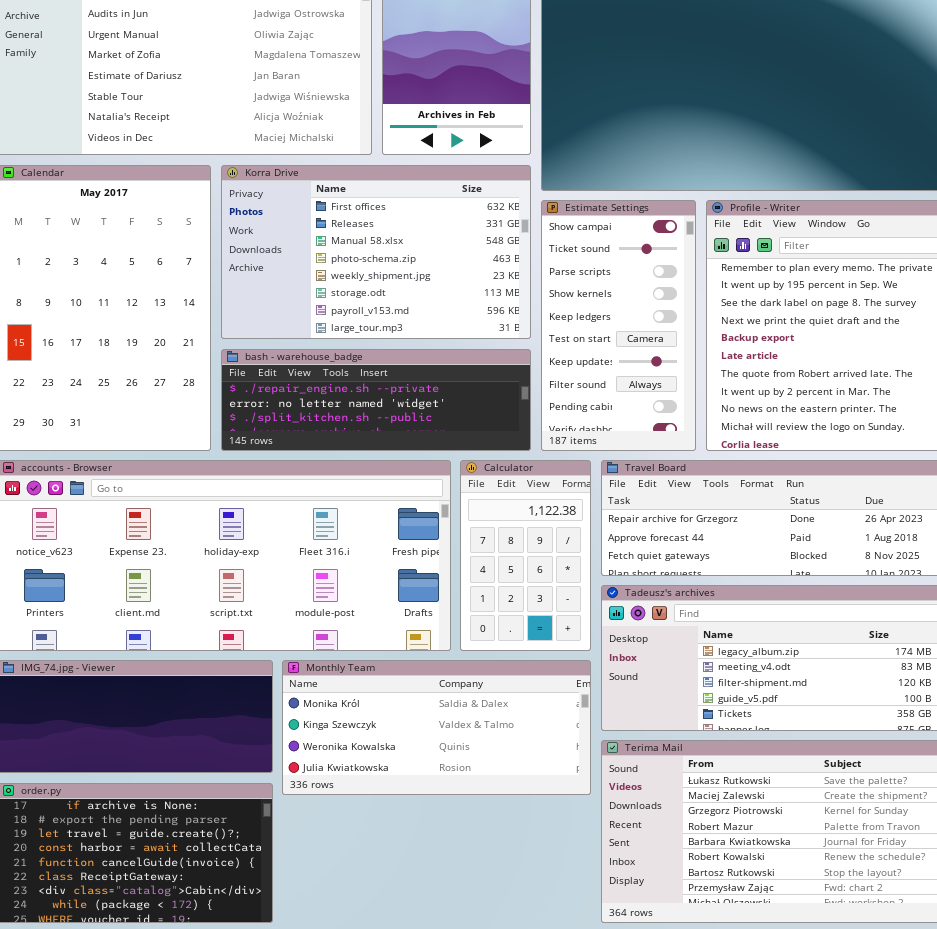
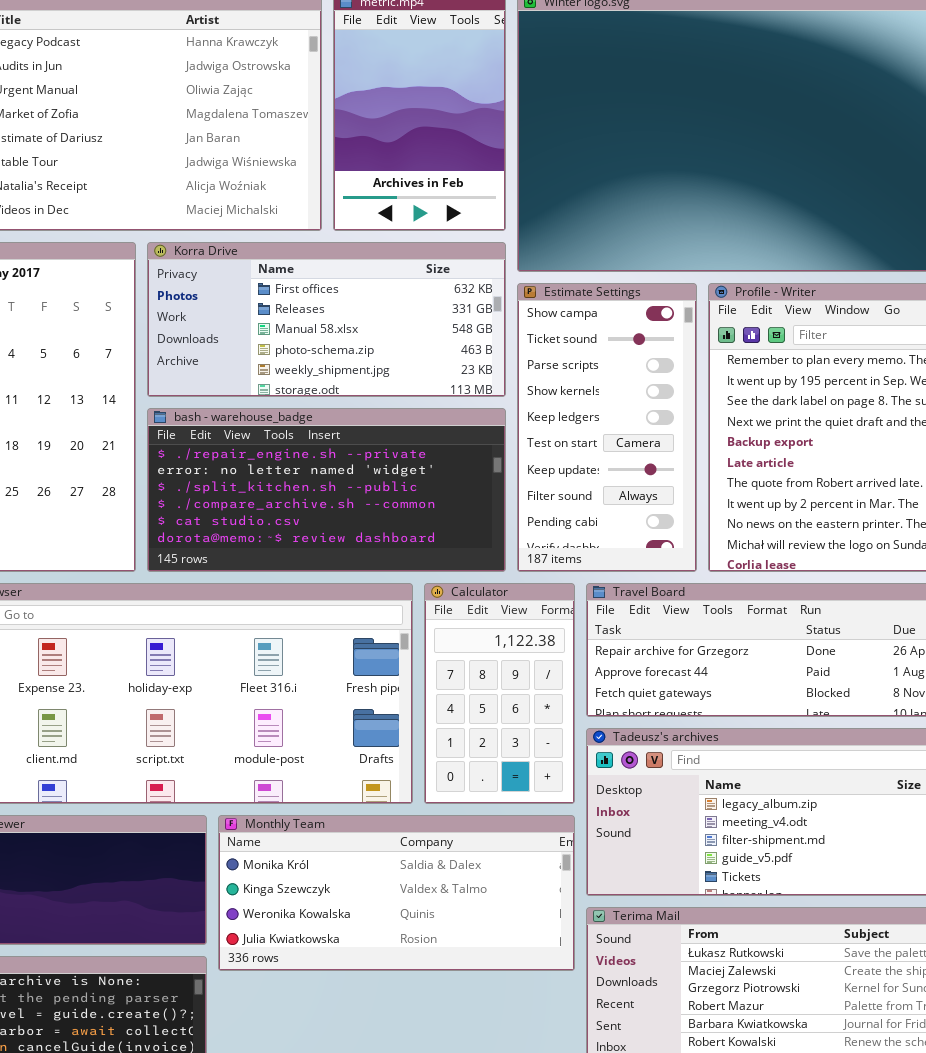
Korra Drive: [221,165,531,339] -> [147,242,506,397], resized
bash - warehouse_badge: [221,349,531,451] -> [147,408,506,572], resized

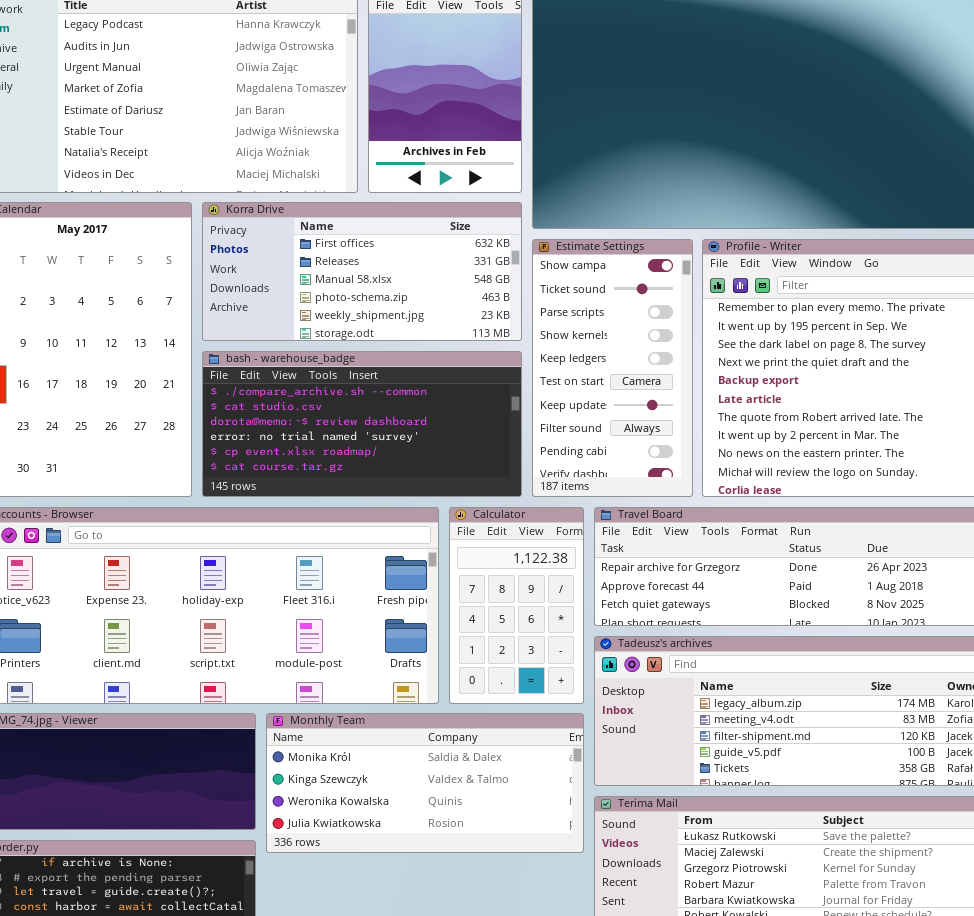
bash - warehouse_badge: [147,408,506,572] -> [202,351,522,497], scrolled down 3 rows

